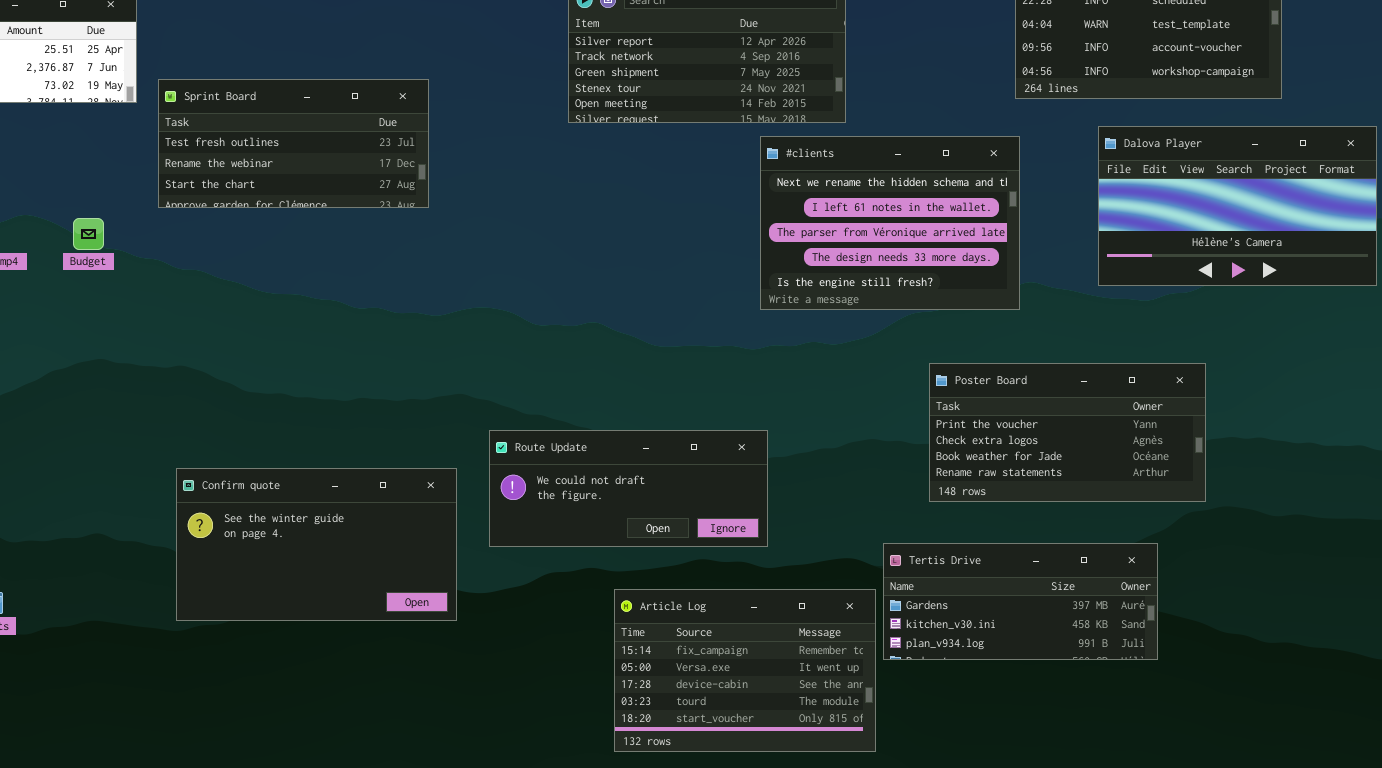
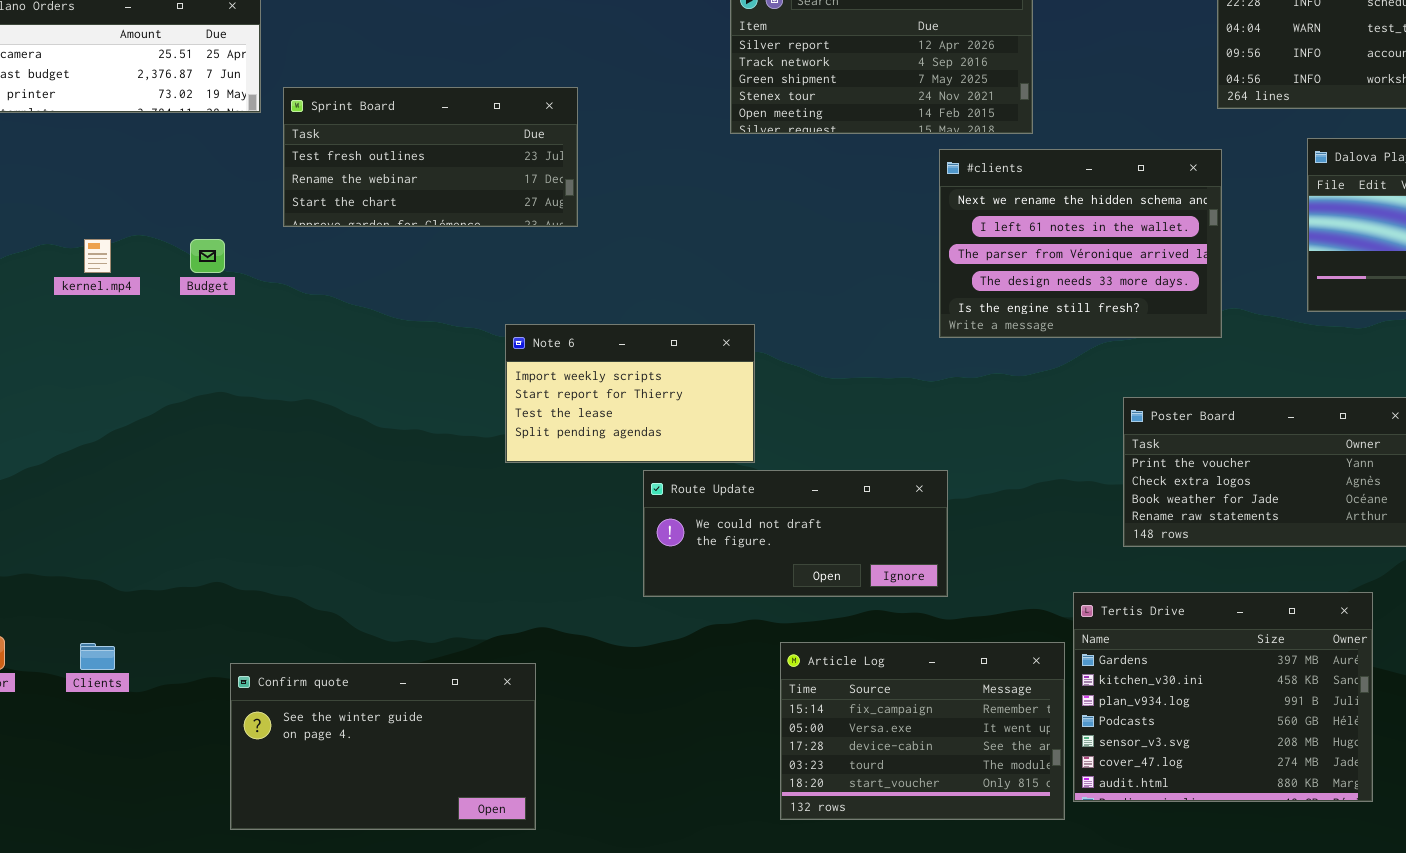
Note 6: none -> [505,324,755,463], opened
Confirm quote: [176,468,457,621] -> [230,663,536,830], moved
Tertis Drive: [883,543,1158,660] -> [1073,592,1373,802], resized

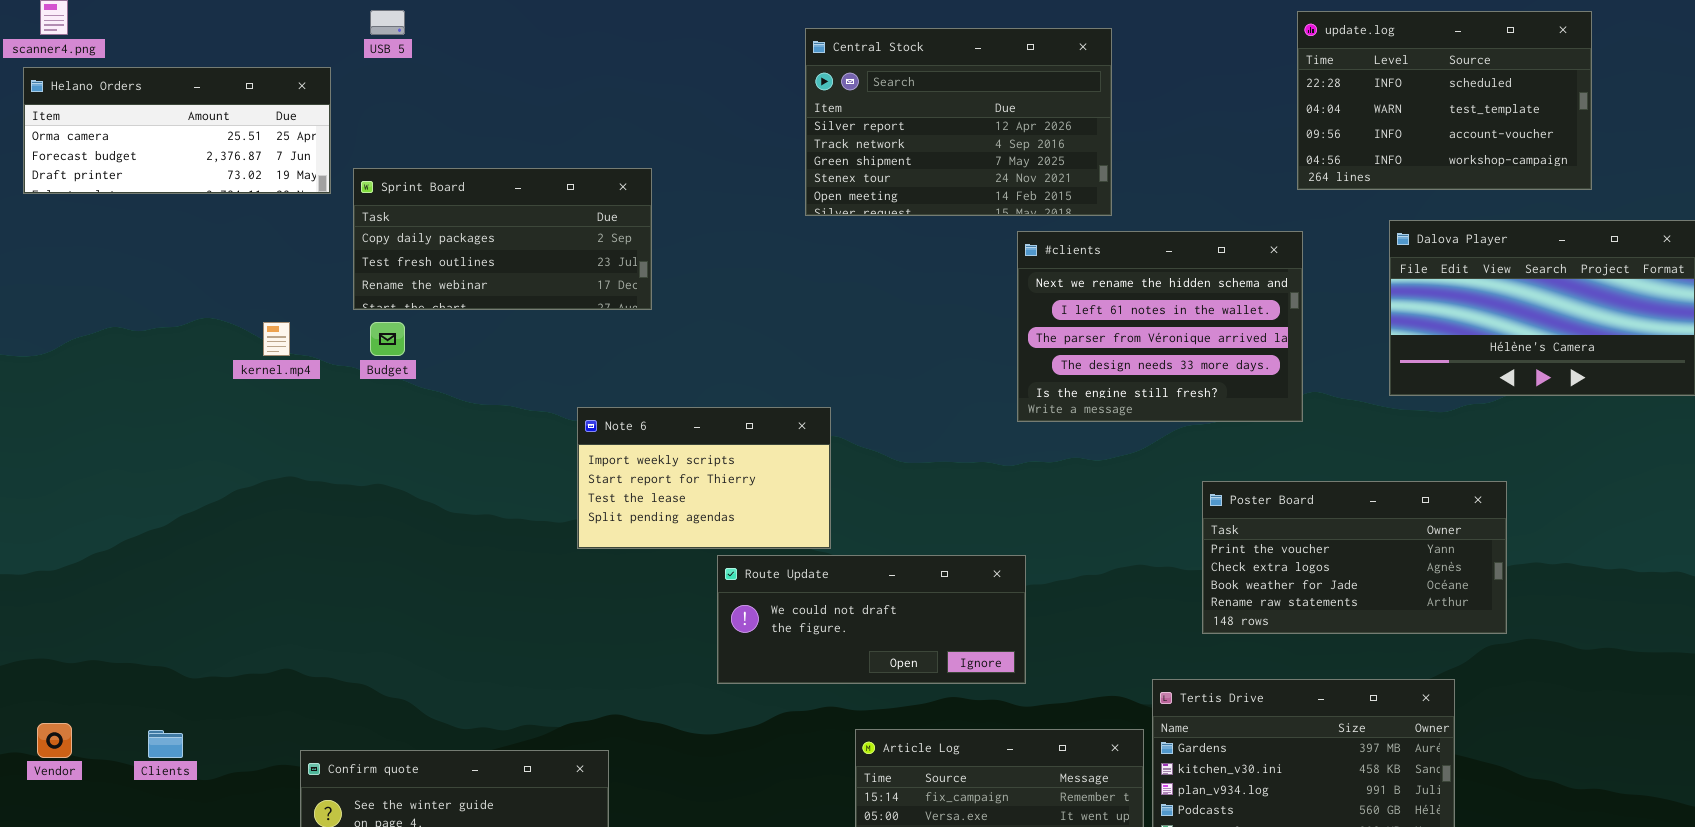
Sprint Board: [283,87,578,227] -> [353,168,652,310], scrolled up 1 row
kernel.mp4: [84,239,111,273] -> [263,322,290,356], moved
Budget: [190,239,225,273] -> [370,322,405,356], moved

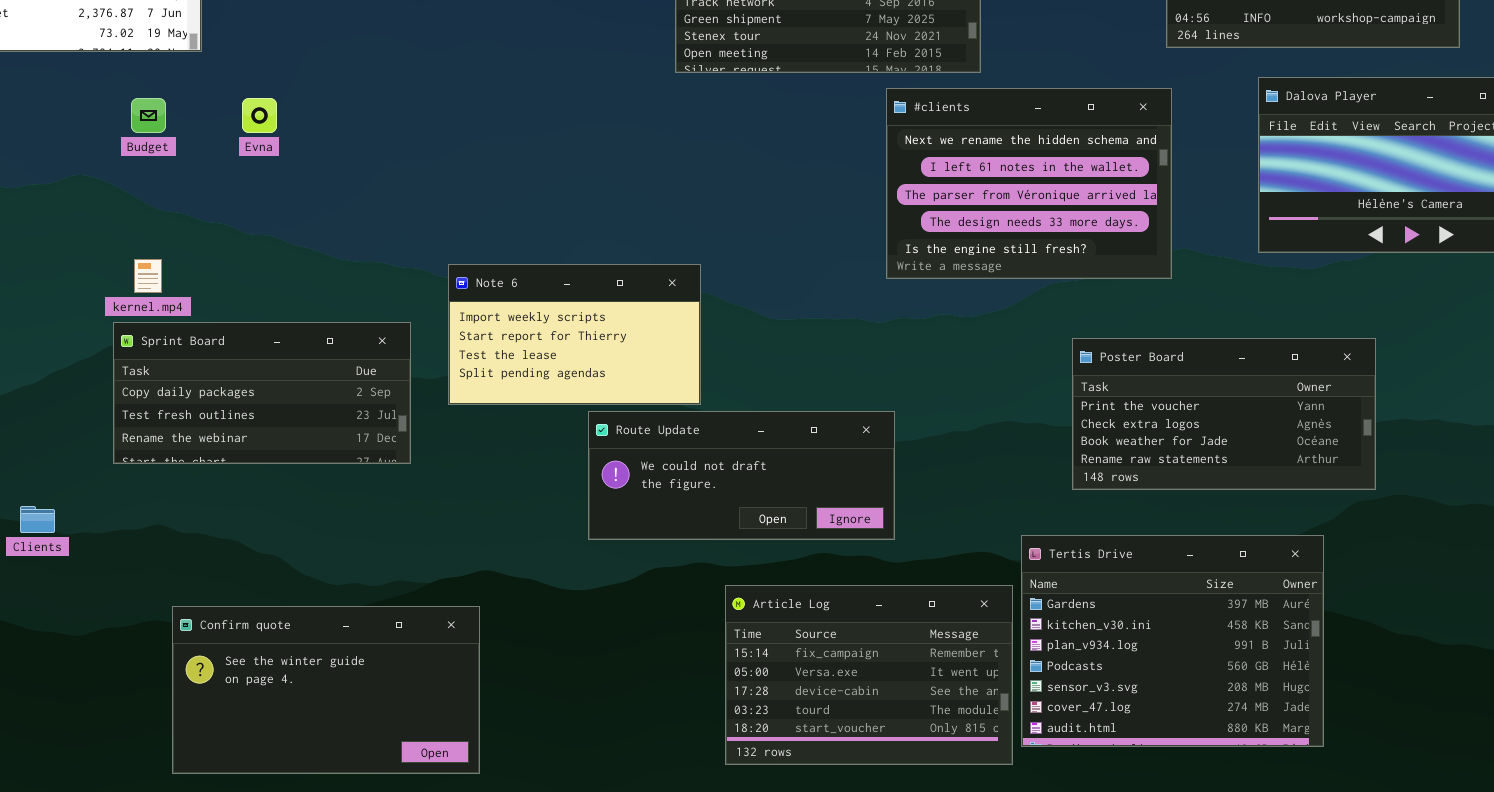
Sprint Board: [353,168,652,310] -> [113,322,411,464], moved
kernel.mp4: [263,322,290,356] -> [134,259,162,293], moved
Budget: [370,322,405,356] -> [131,98,166,133], moved
Clients: [148,730,183,758] -> [20,506,55,533], moved

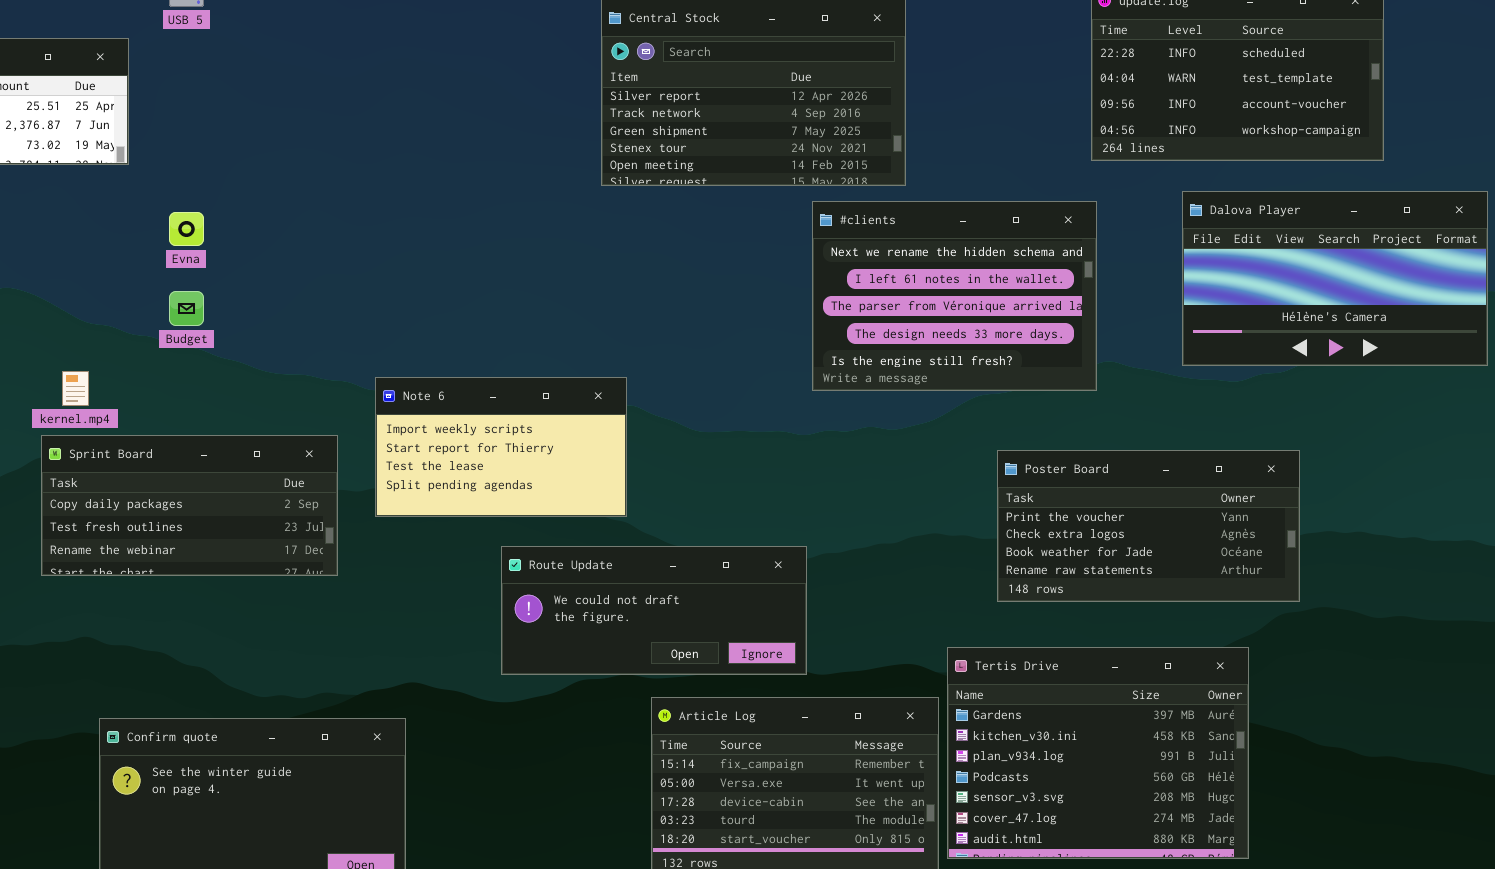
Budget: [131,98,166,133] -> [169,291,204,326], moved
Route Update: [588,411,895,540] -> [501,546,807,675], moved

